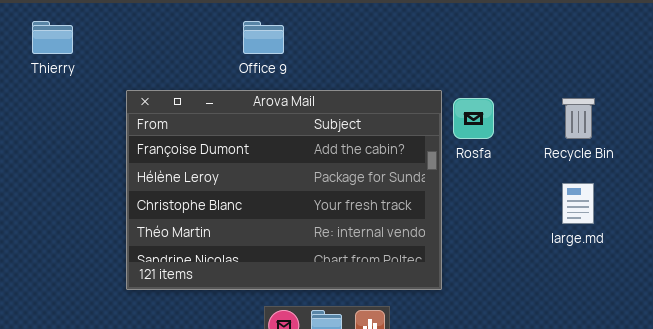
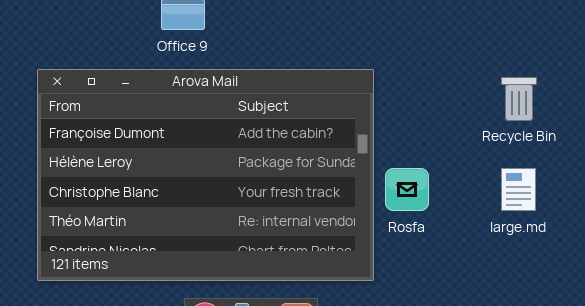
Rosfa: [453,98,494,139] -> [385,168,429,211], moved

